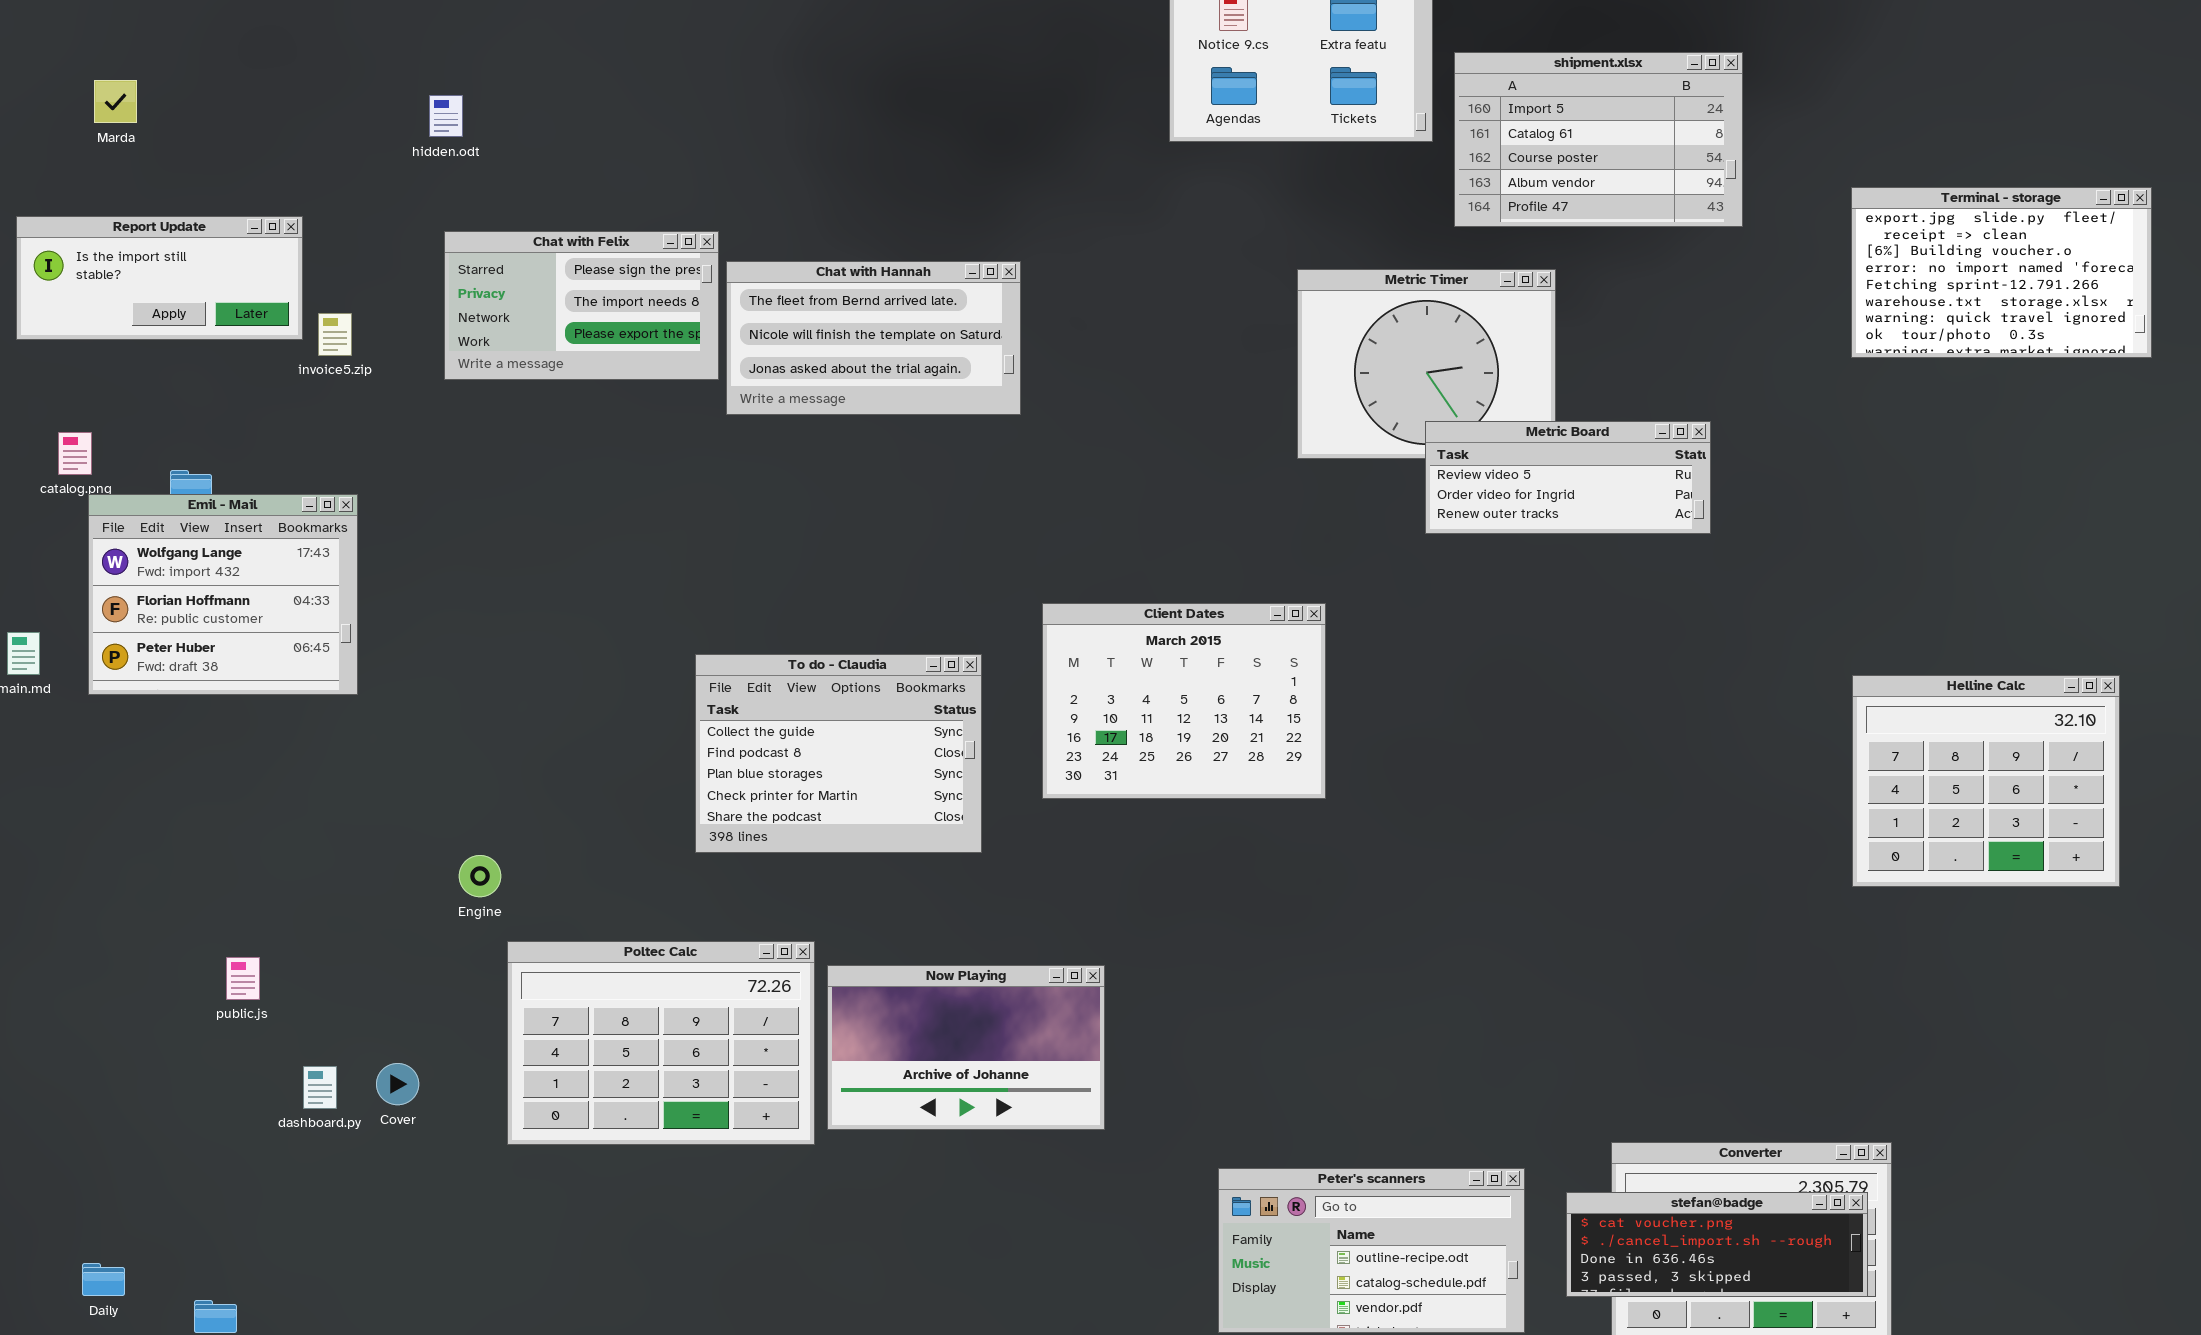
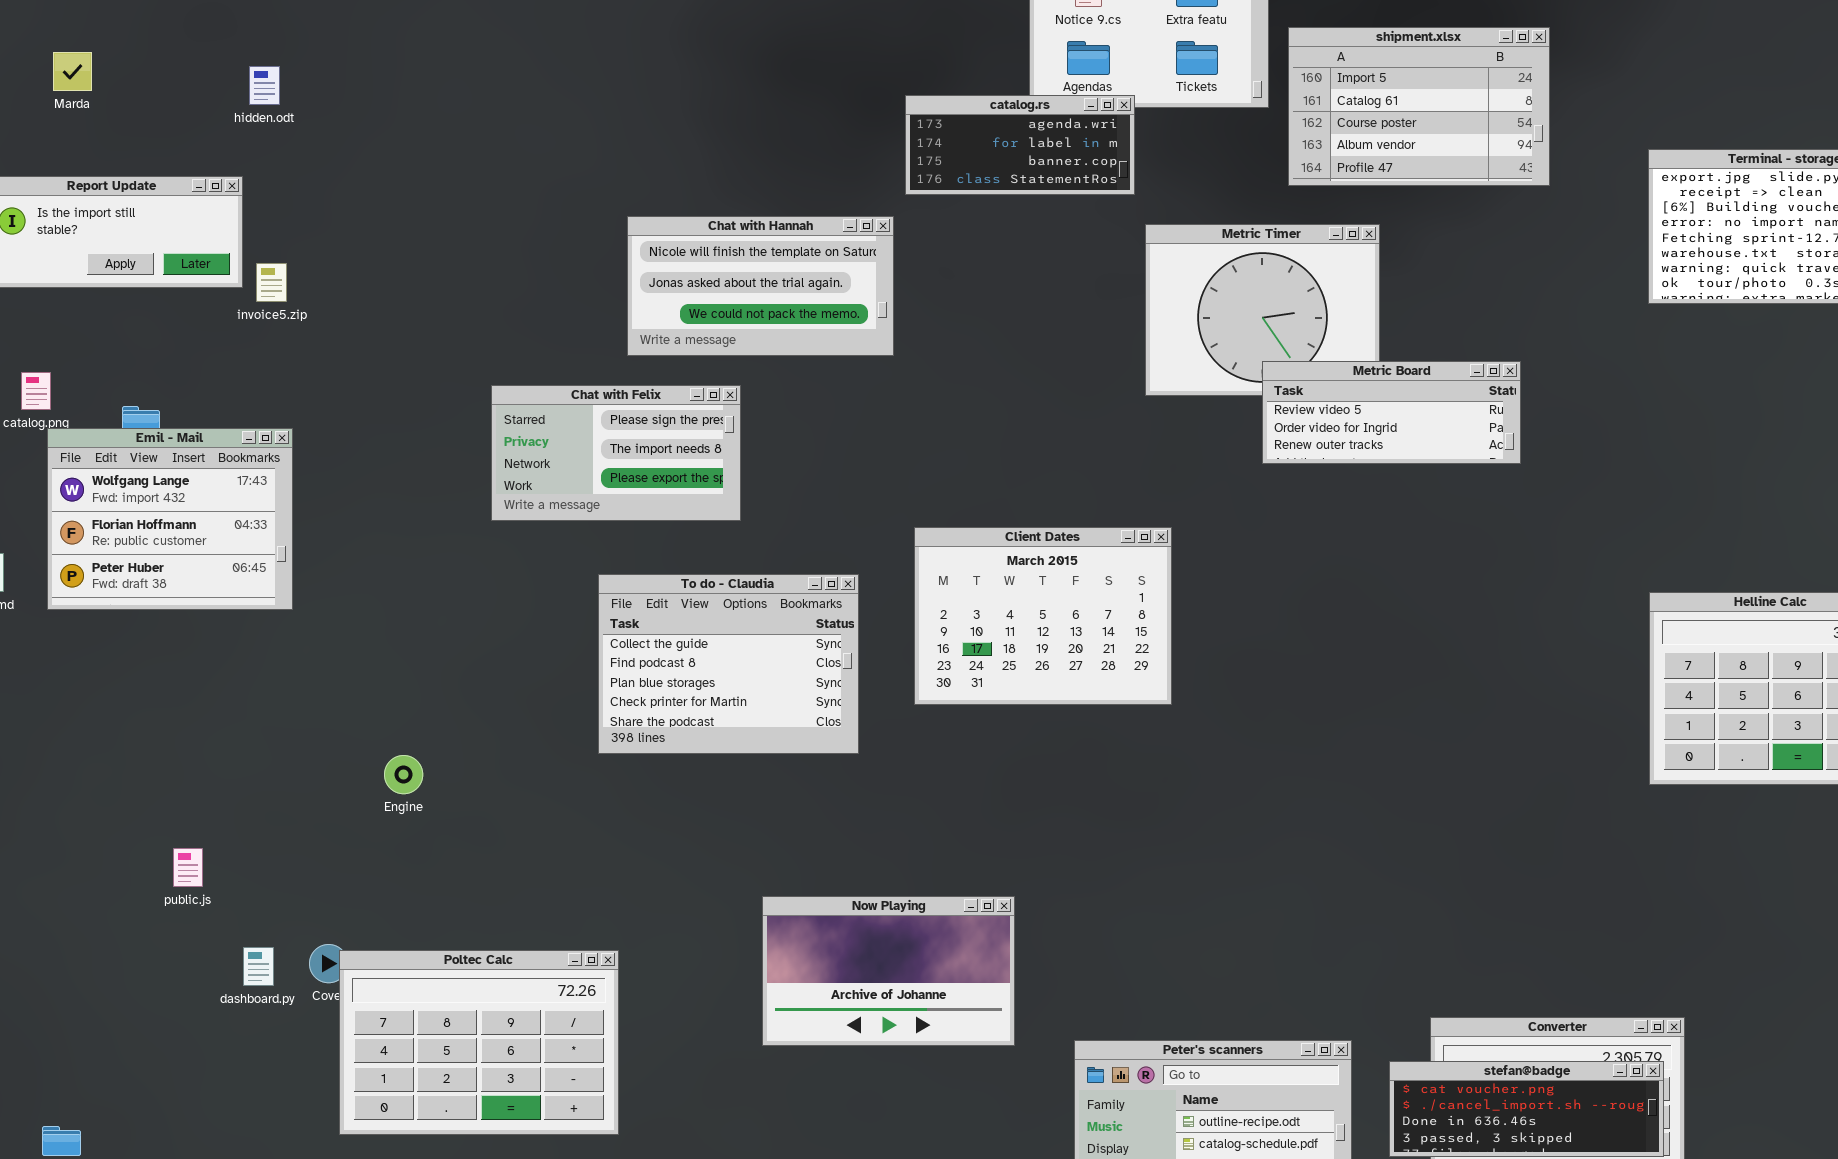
hidden.odt: [429,95,463,137] -> [249,66,280,105], moved
catalog.rs: none -> [905,95,1135,195], opened
Chat with Felix: [444,231,719,380] -> [491,385,741,521], moved
Chat with Hannah: [726,261,1021,415] -> [627,216,894,356], scrolled down 1 row
Poltec Calc: [507,941,815,1145] -> [339,950,619,1135], moved
Now Playing: [827,965,1105,1130] -> [762,896,1015,1046], moved

